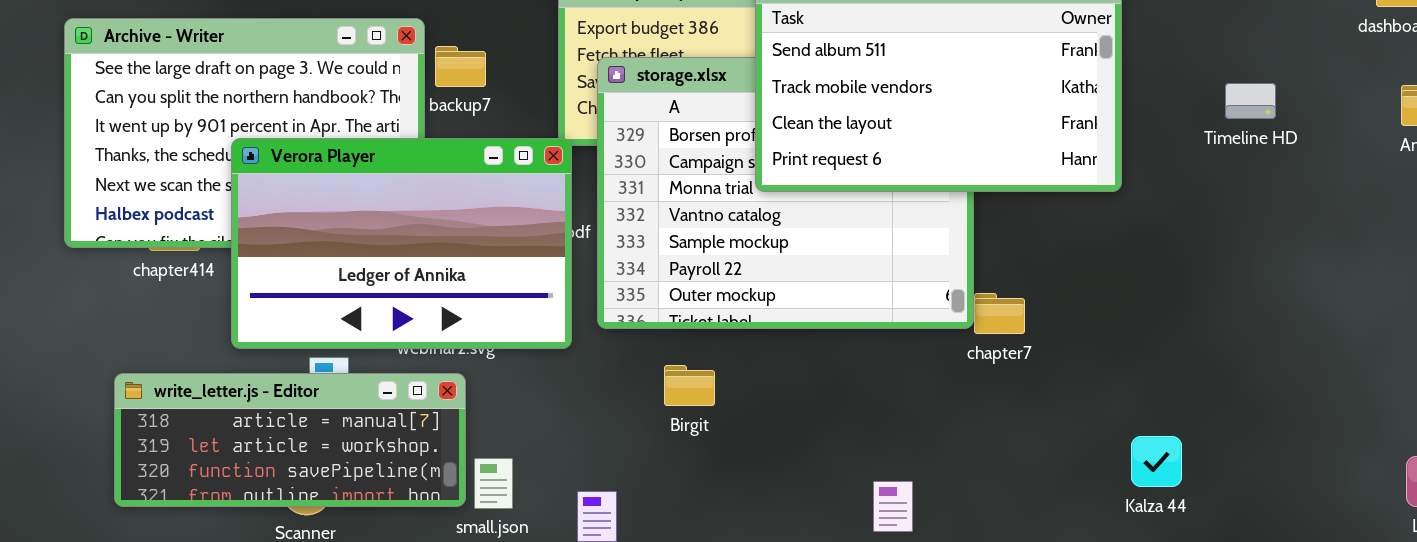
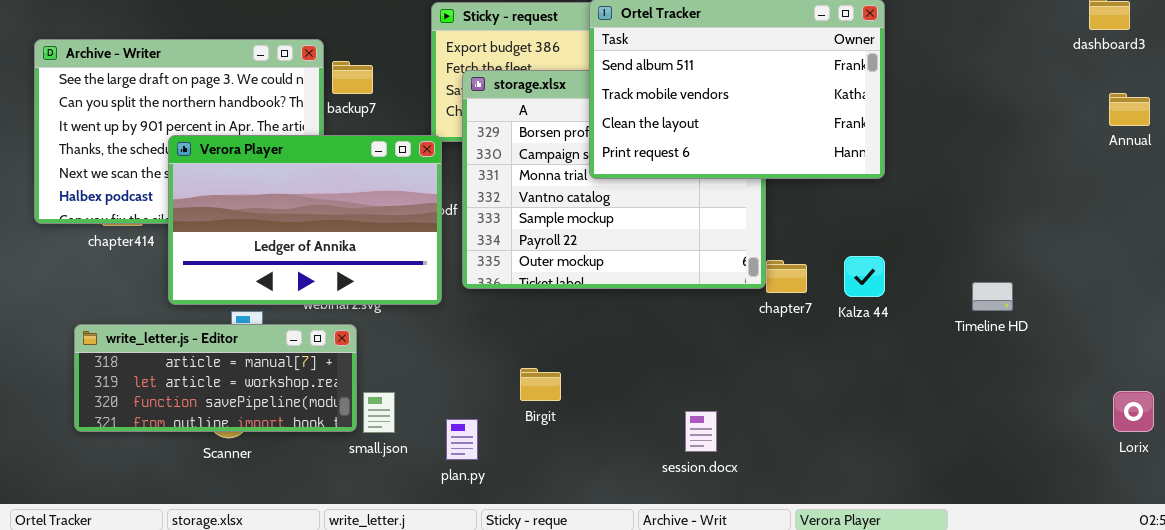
Timeline HD: [1225,83,1276,119] -> [972,282,1013,311], moved
Birgit: [664,365,715,406] -> [520,368,561,401], moved
Kalza 44: [1131,436,1182,487] -> [844,256,885,297], moved

